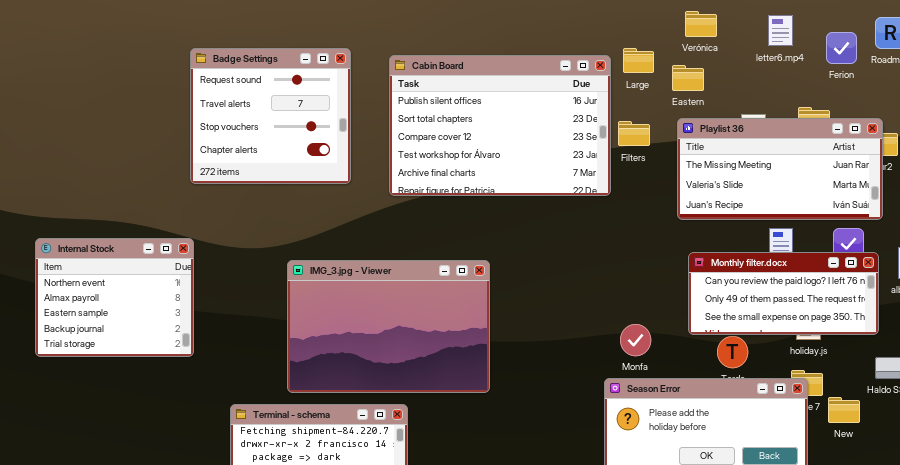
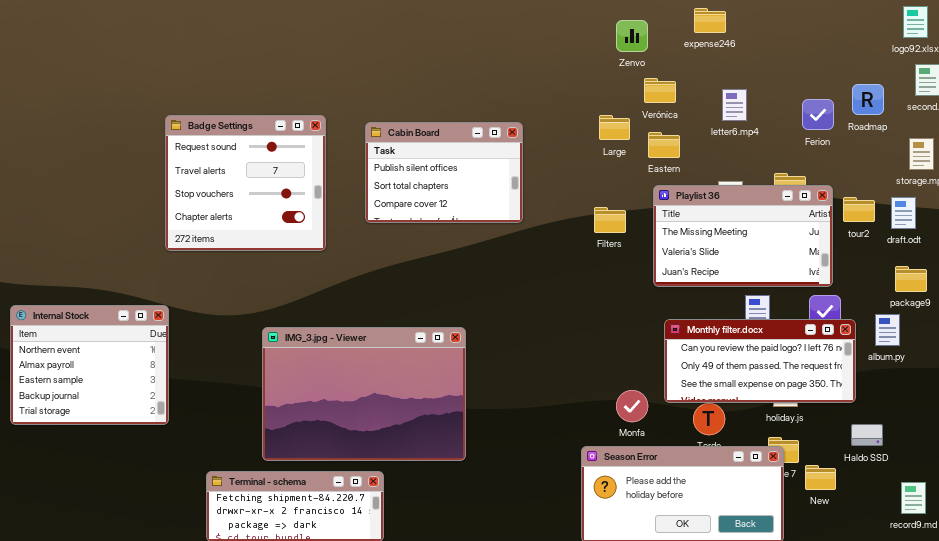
Verónica: [685,11,717,37] -> [644,78,676,103], moved
letter6.mp4: [768,15,793,46] -> [722,89,747,121], moved
Cabin Board: [389,55,611,196] -> [365,122,523,223], resized
Playlist 36: [677,118,883,220] -> [653,185,833,287], resized
Filters: [618,121,650,146] -> [594,207,626,233], moved
Monfa: [620,324,651,356] -> [616,390,648,422], moved

